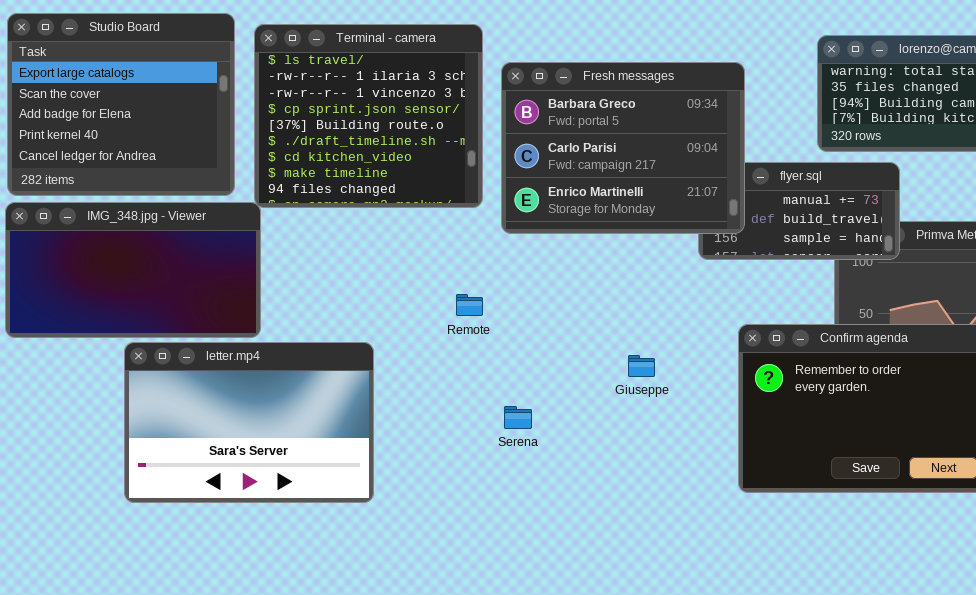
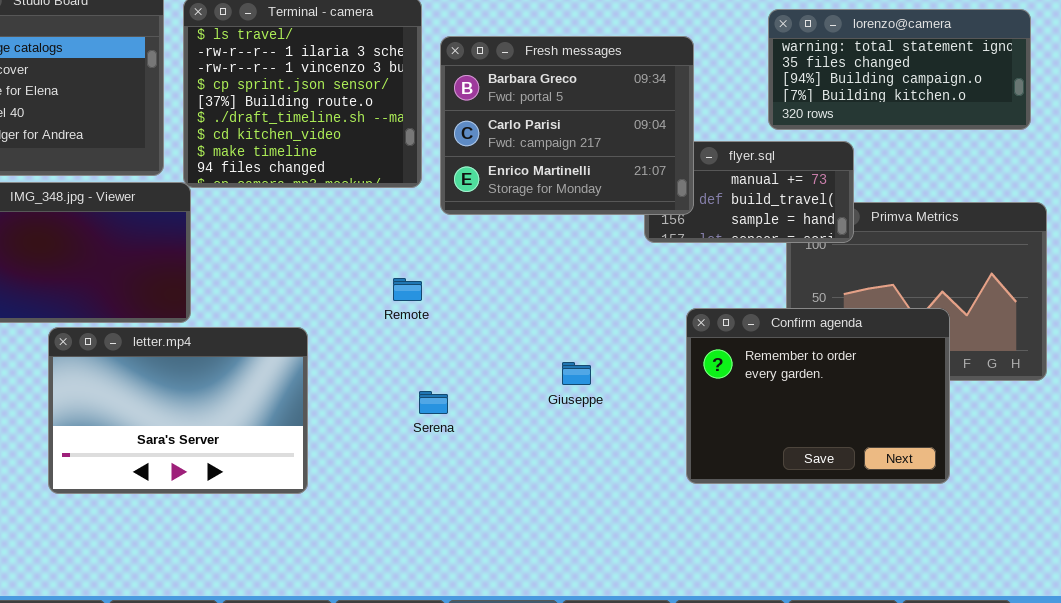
Giuseppe: [628,355,655,377] -> [562,362,591,385], moved
Serena: [504,406,532,429] -> [419,391,448,414], moved

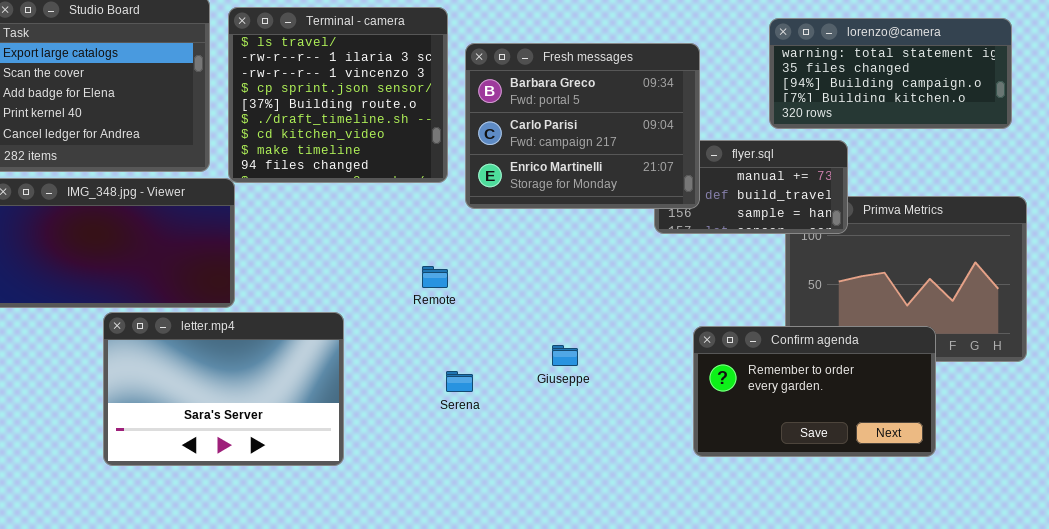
Confirm agenda: [686,308,950,484] -> [693,326,936,457], resized
Giuseppe: [562,362,591,385] -> [552,345,578,366], moved

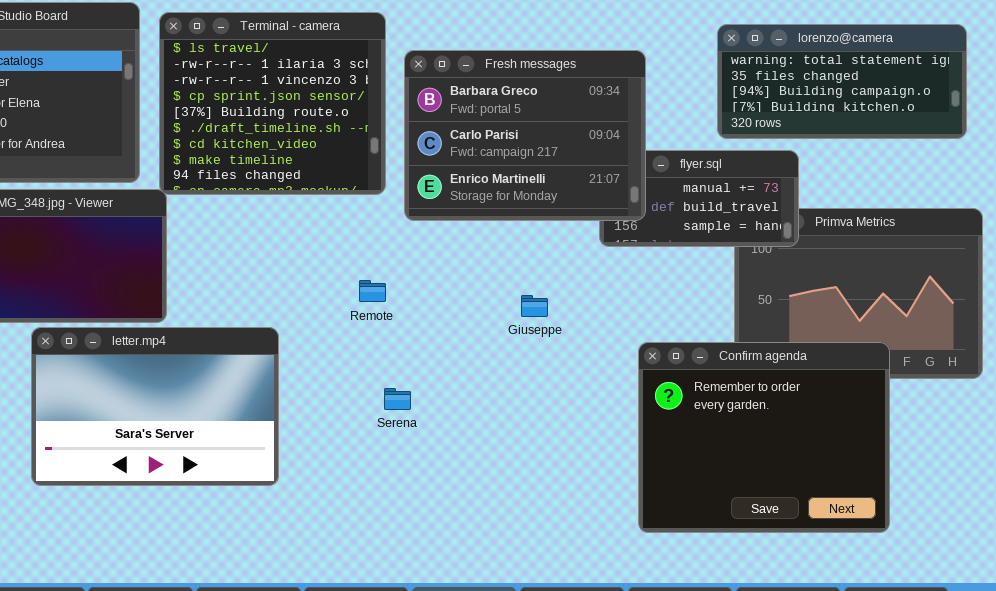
Confirm agenda: [693,326,936,457] -> [638,342,890,533], resized
Giuseppe: [552,345,578,366] -> [521,295,548,317], moved

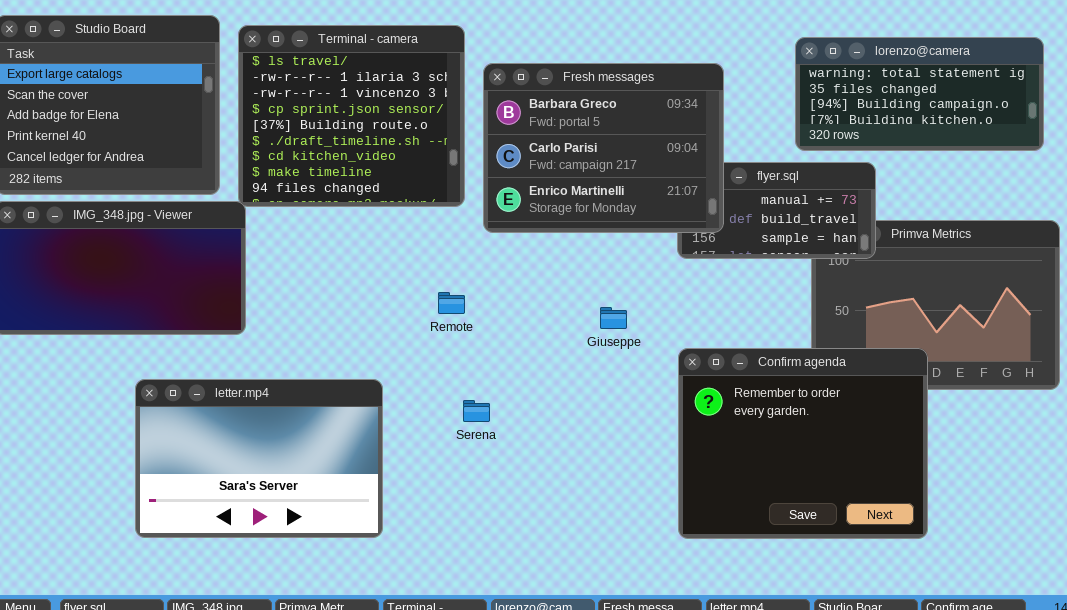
letter.mp4: [31,327,279,486] -> [135,379,383,538], moved
Confirm agenda: [638,342,890,533] -> [678,348,928,539], moved

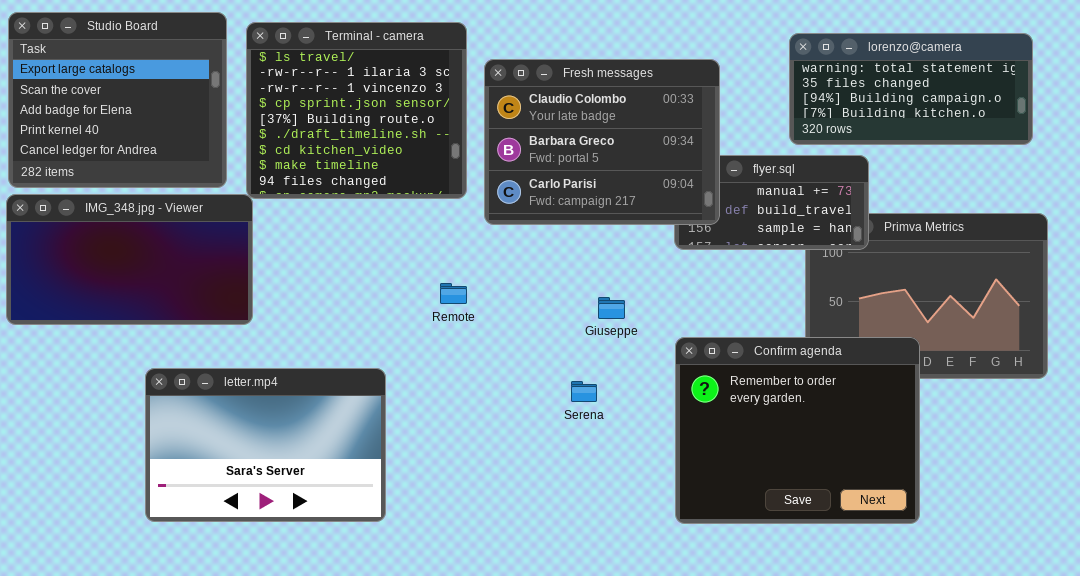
Fresh messages: [483,63,724,233] -> [484,59,720,225], scrolled up 1 row
Serena: [463,400,490,422] -> [571,381,597,402], moved

